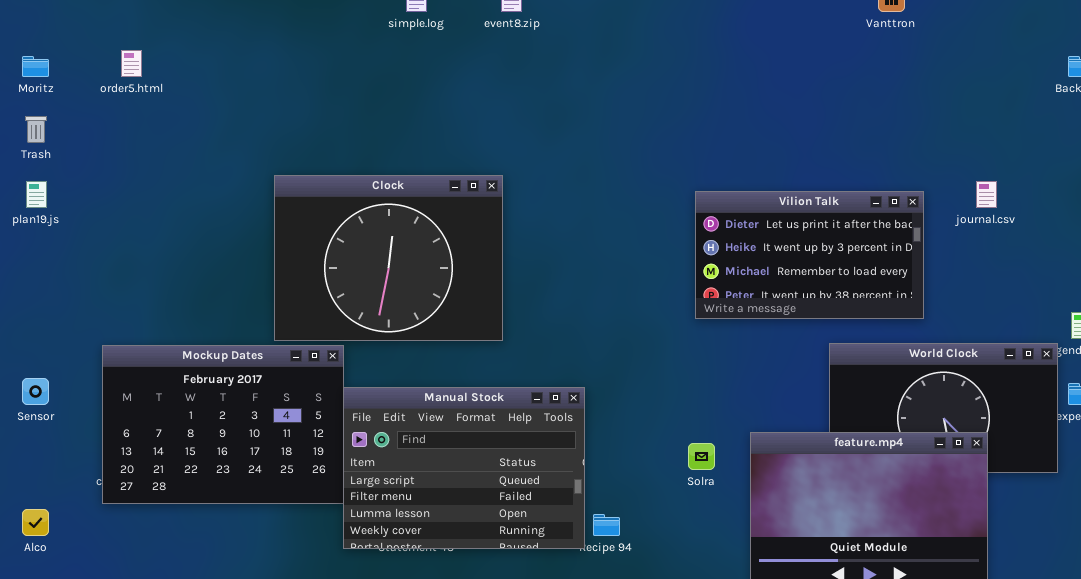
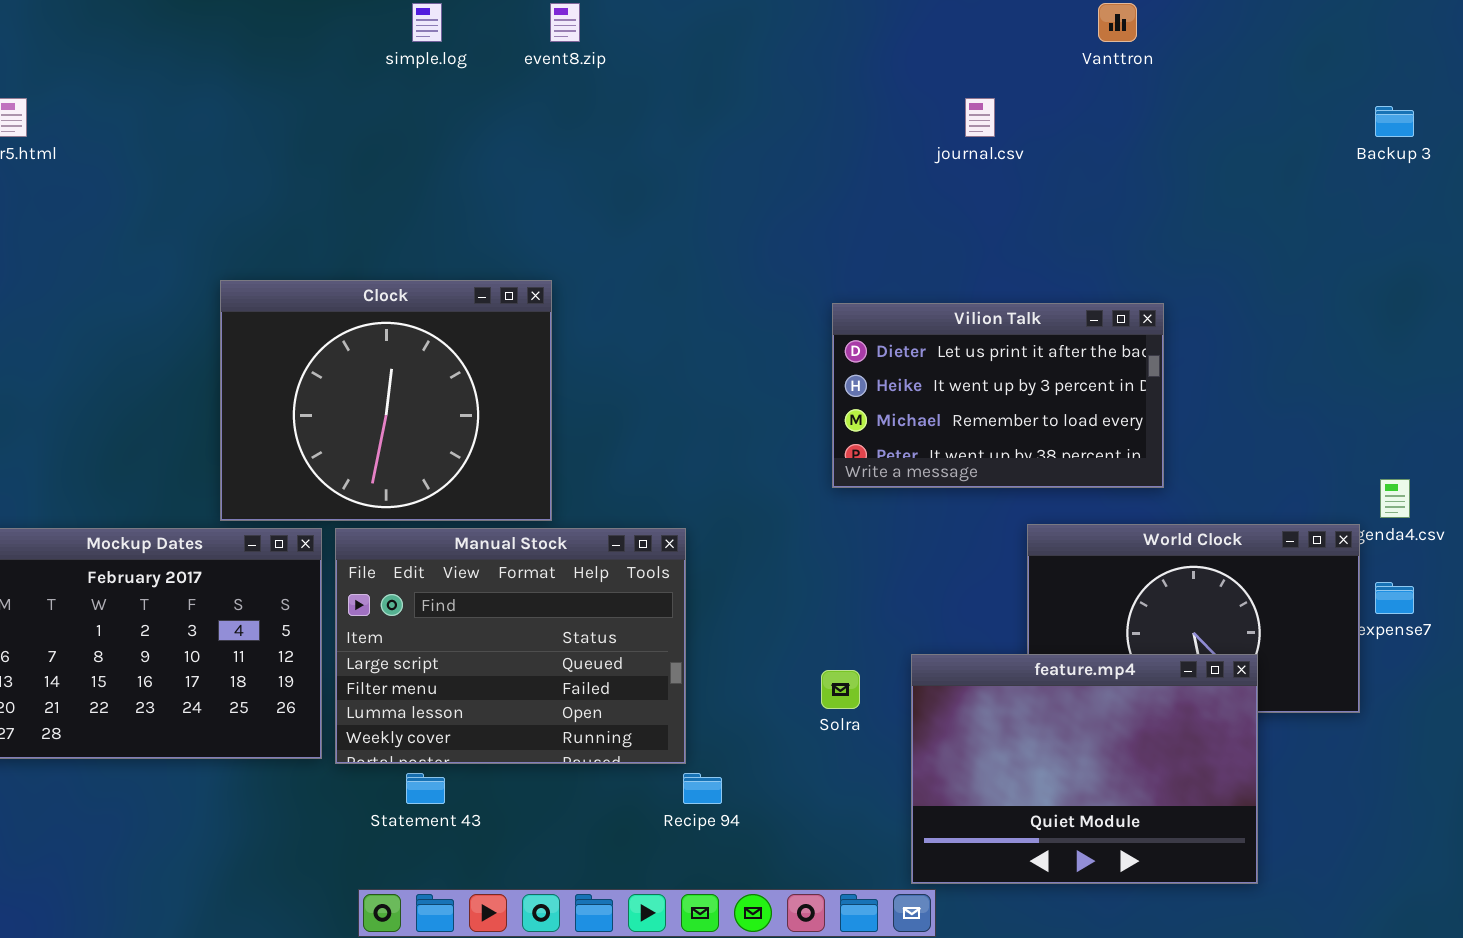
journal.csv: [976,181,997,208] -> [965,98,995,137], moved
Manual Stock: [343,387,585,549] -> [335,528,686,764], moved

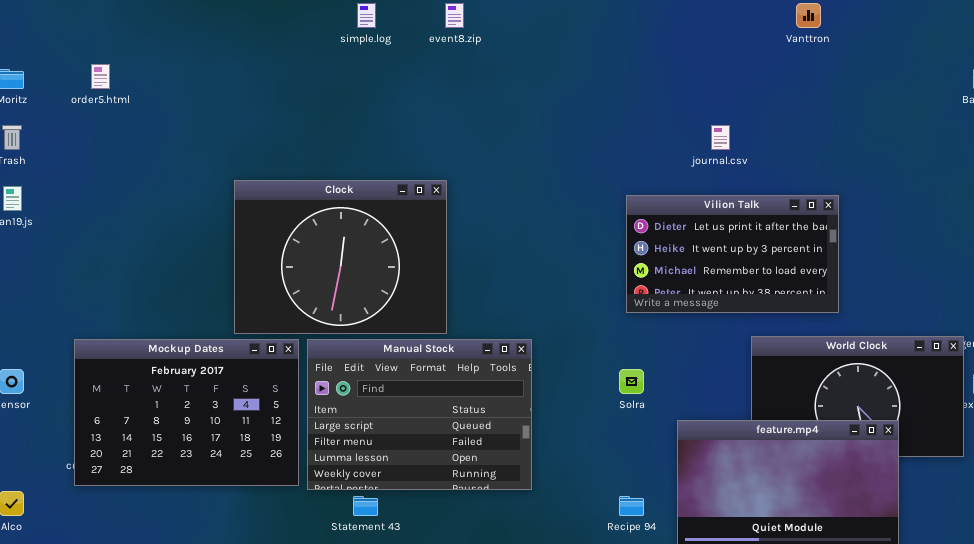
journal.csv: [965,98,995,137] -> [711,125,730,150], moved
Solra: [821,670,860,709] -> [619,369,644,394], moved
Recipe 94: [683,773,722,804] -> [619,496,644,516], moved

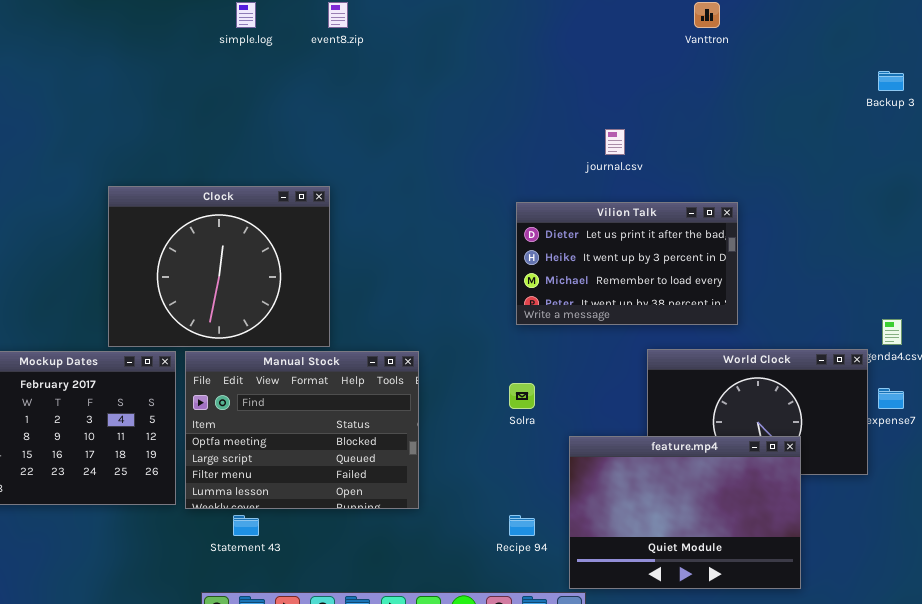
Manual Stock: [307,339,532,490] -> [185,351,419,509], scrolled up 1 row

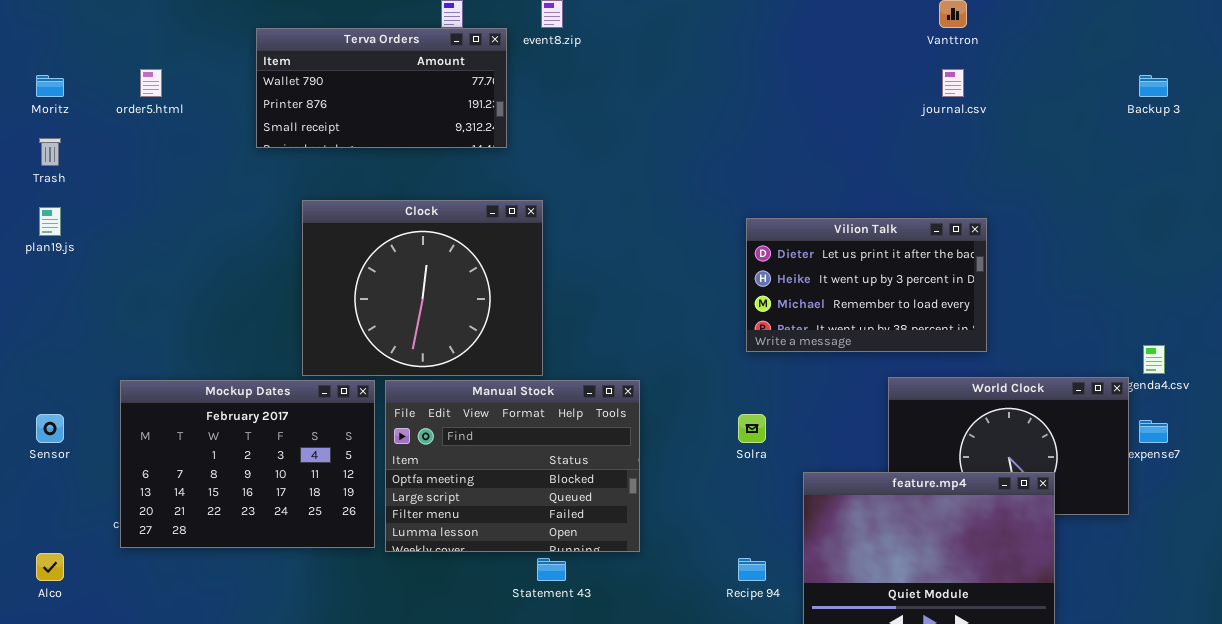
Terva Orders: none -> [256,28,507,148], opened
journal.csv: [605,129,625,155] -> [942,69,964,97], moved
Statement 43: [233,515,259,536] -> [537,558,566,581], moved

